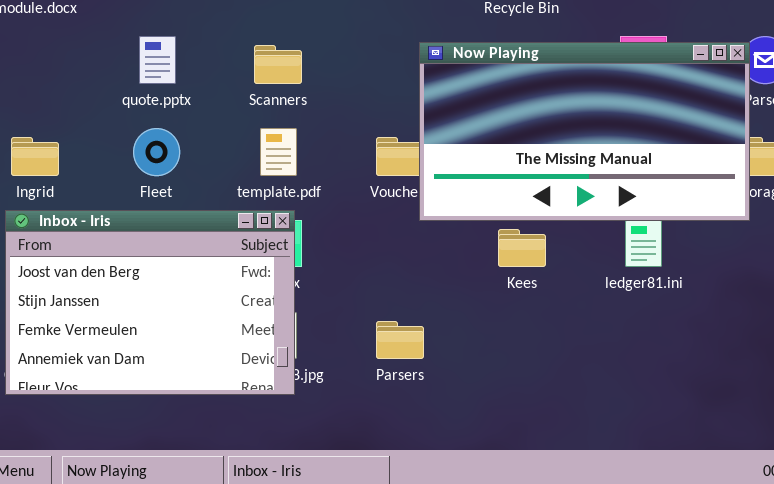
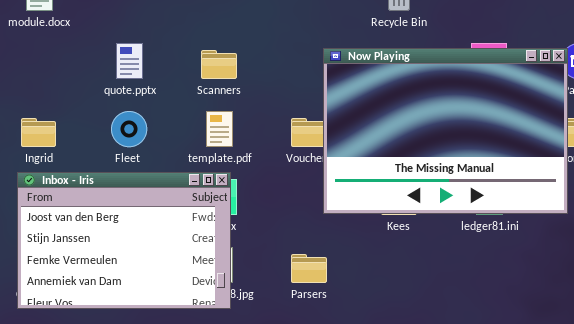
Now Playing: [419,42,750,221] -> [323,48,568,214], resized

